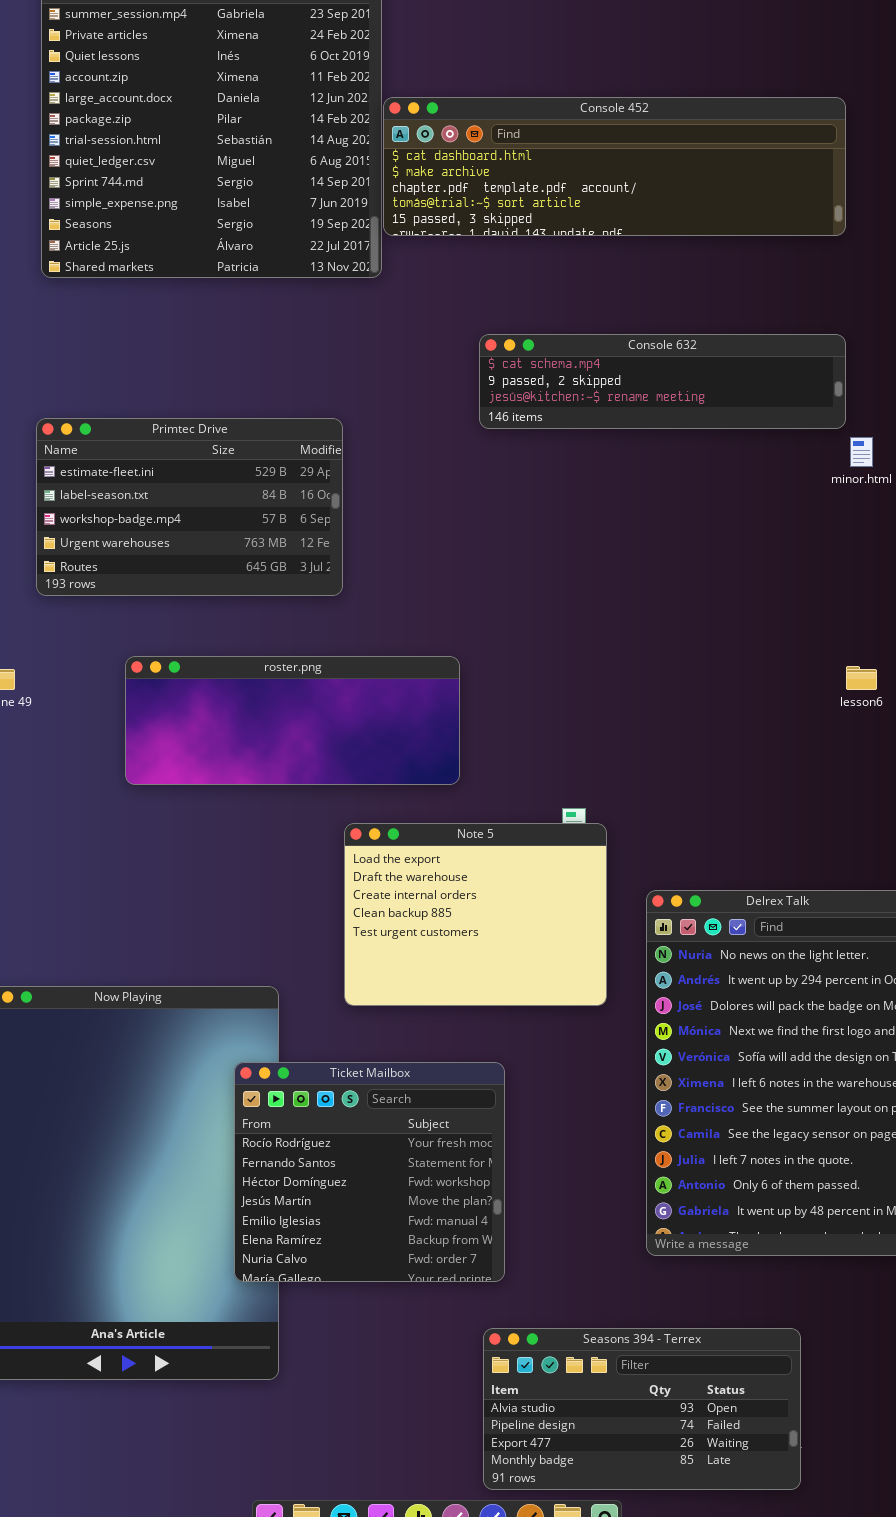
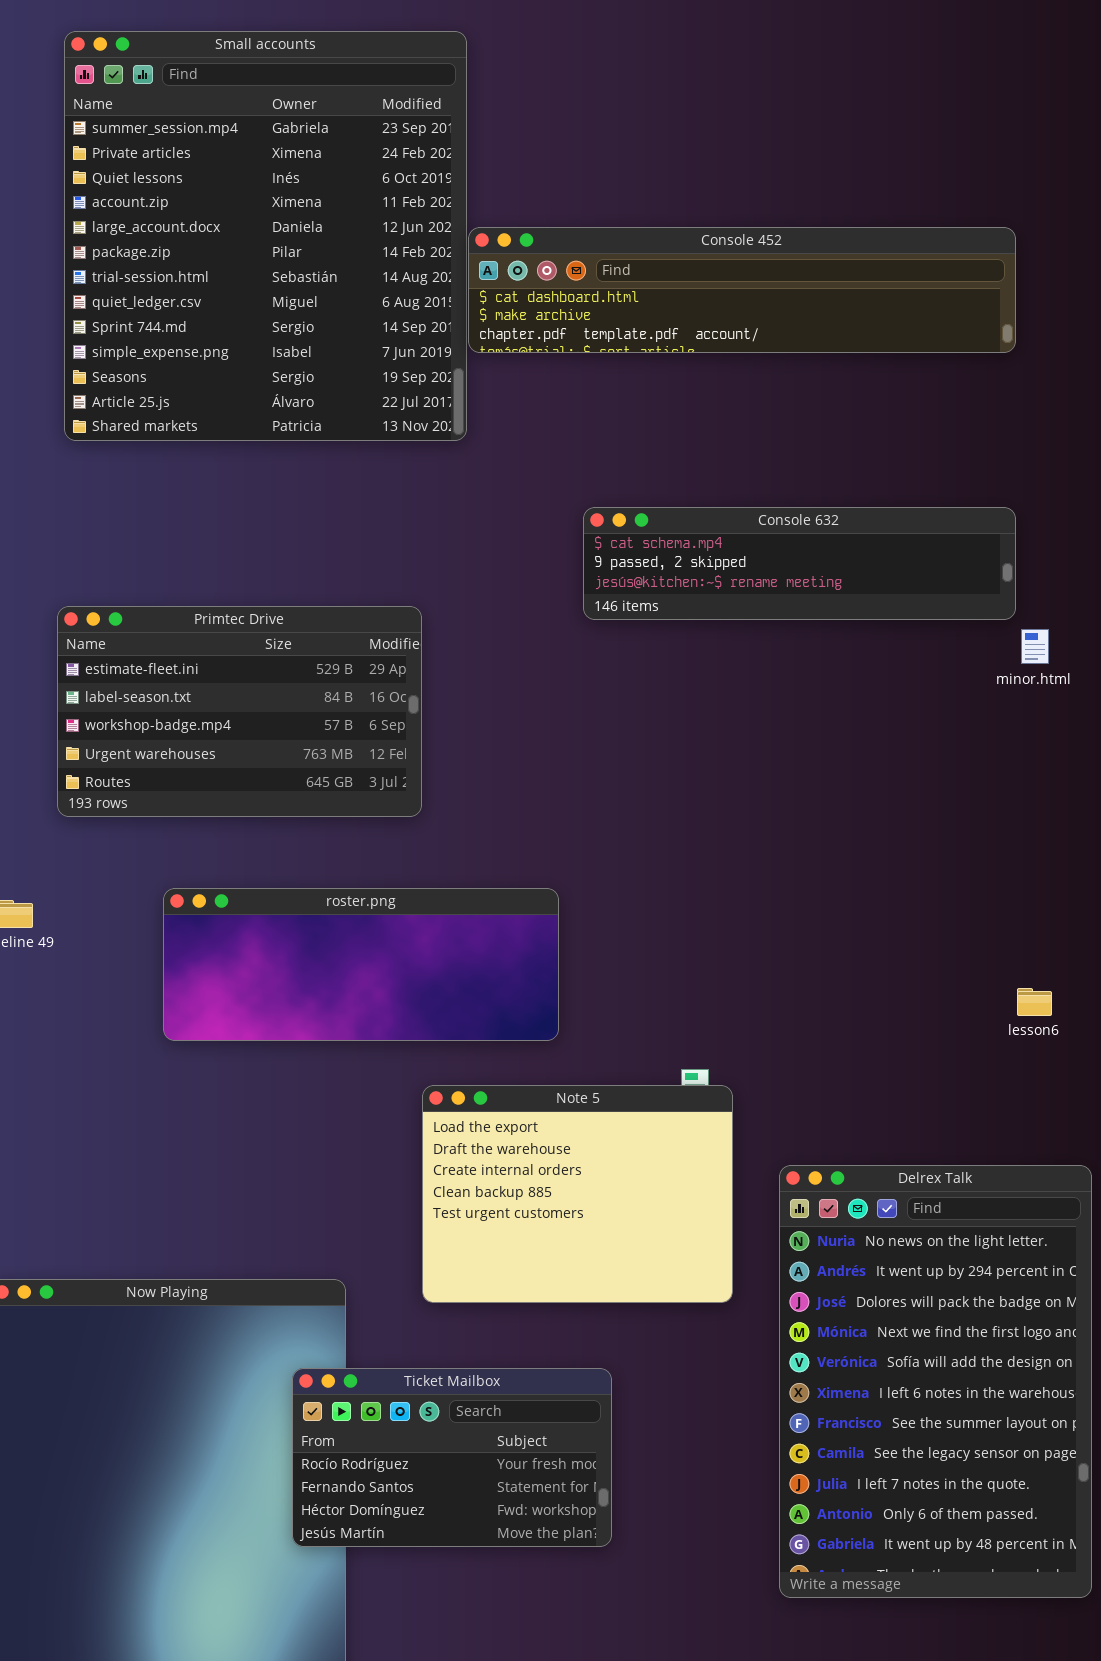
Console 452: [383,97,846,236] -> [468,227,1016,353], resized
lesson6: [846,666,877,690] -> [1017,988,1052,1016], moved
Ticket Mailbox: [234,1062,505,1282] -> [292,1368,612,1547], resized

